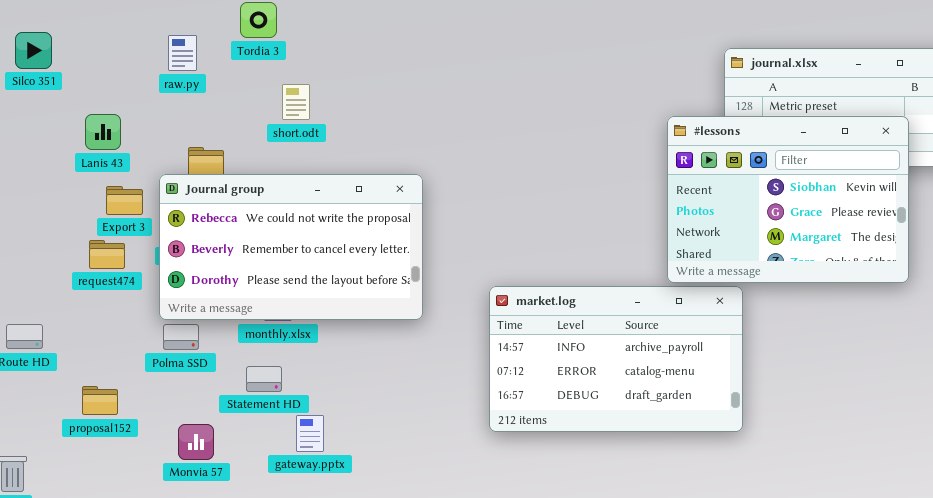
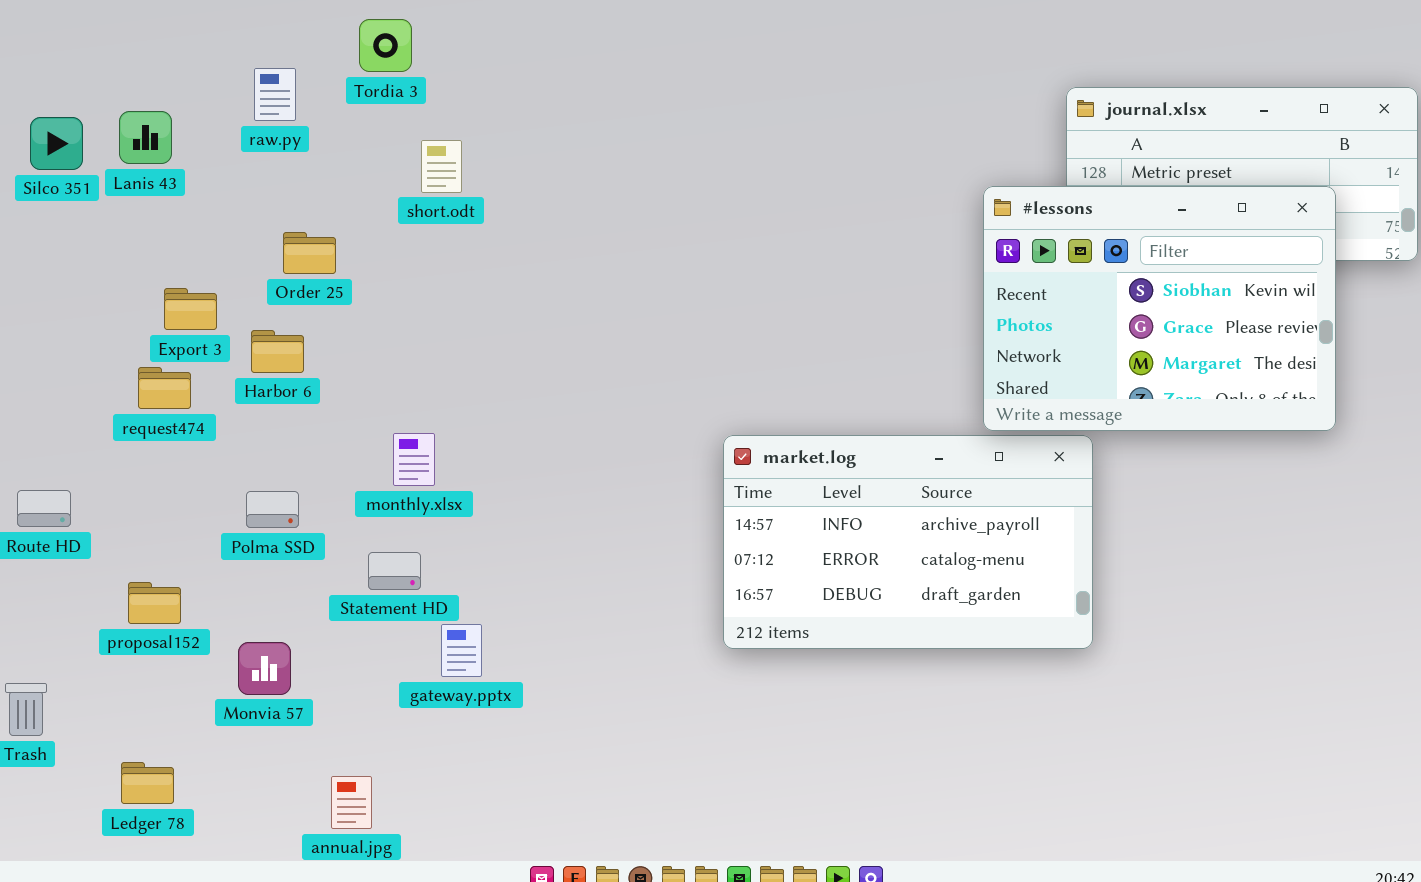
Silco 351: [15,32,52,69] -> [30,117,83,170], moved
Lanis 43: [85,114,121,150] -> [119,111,172,164], moved
Journal group: [159,174,423,320] -> none, closed
Monvia 57: [178,424,214,460] -> [238,642,291,695], moved

